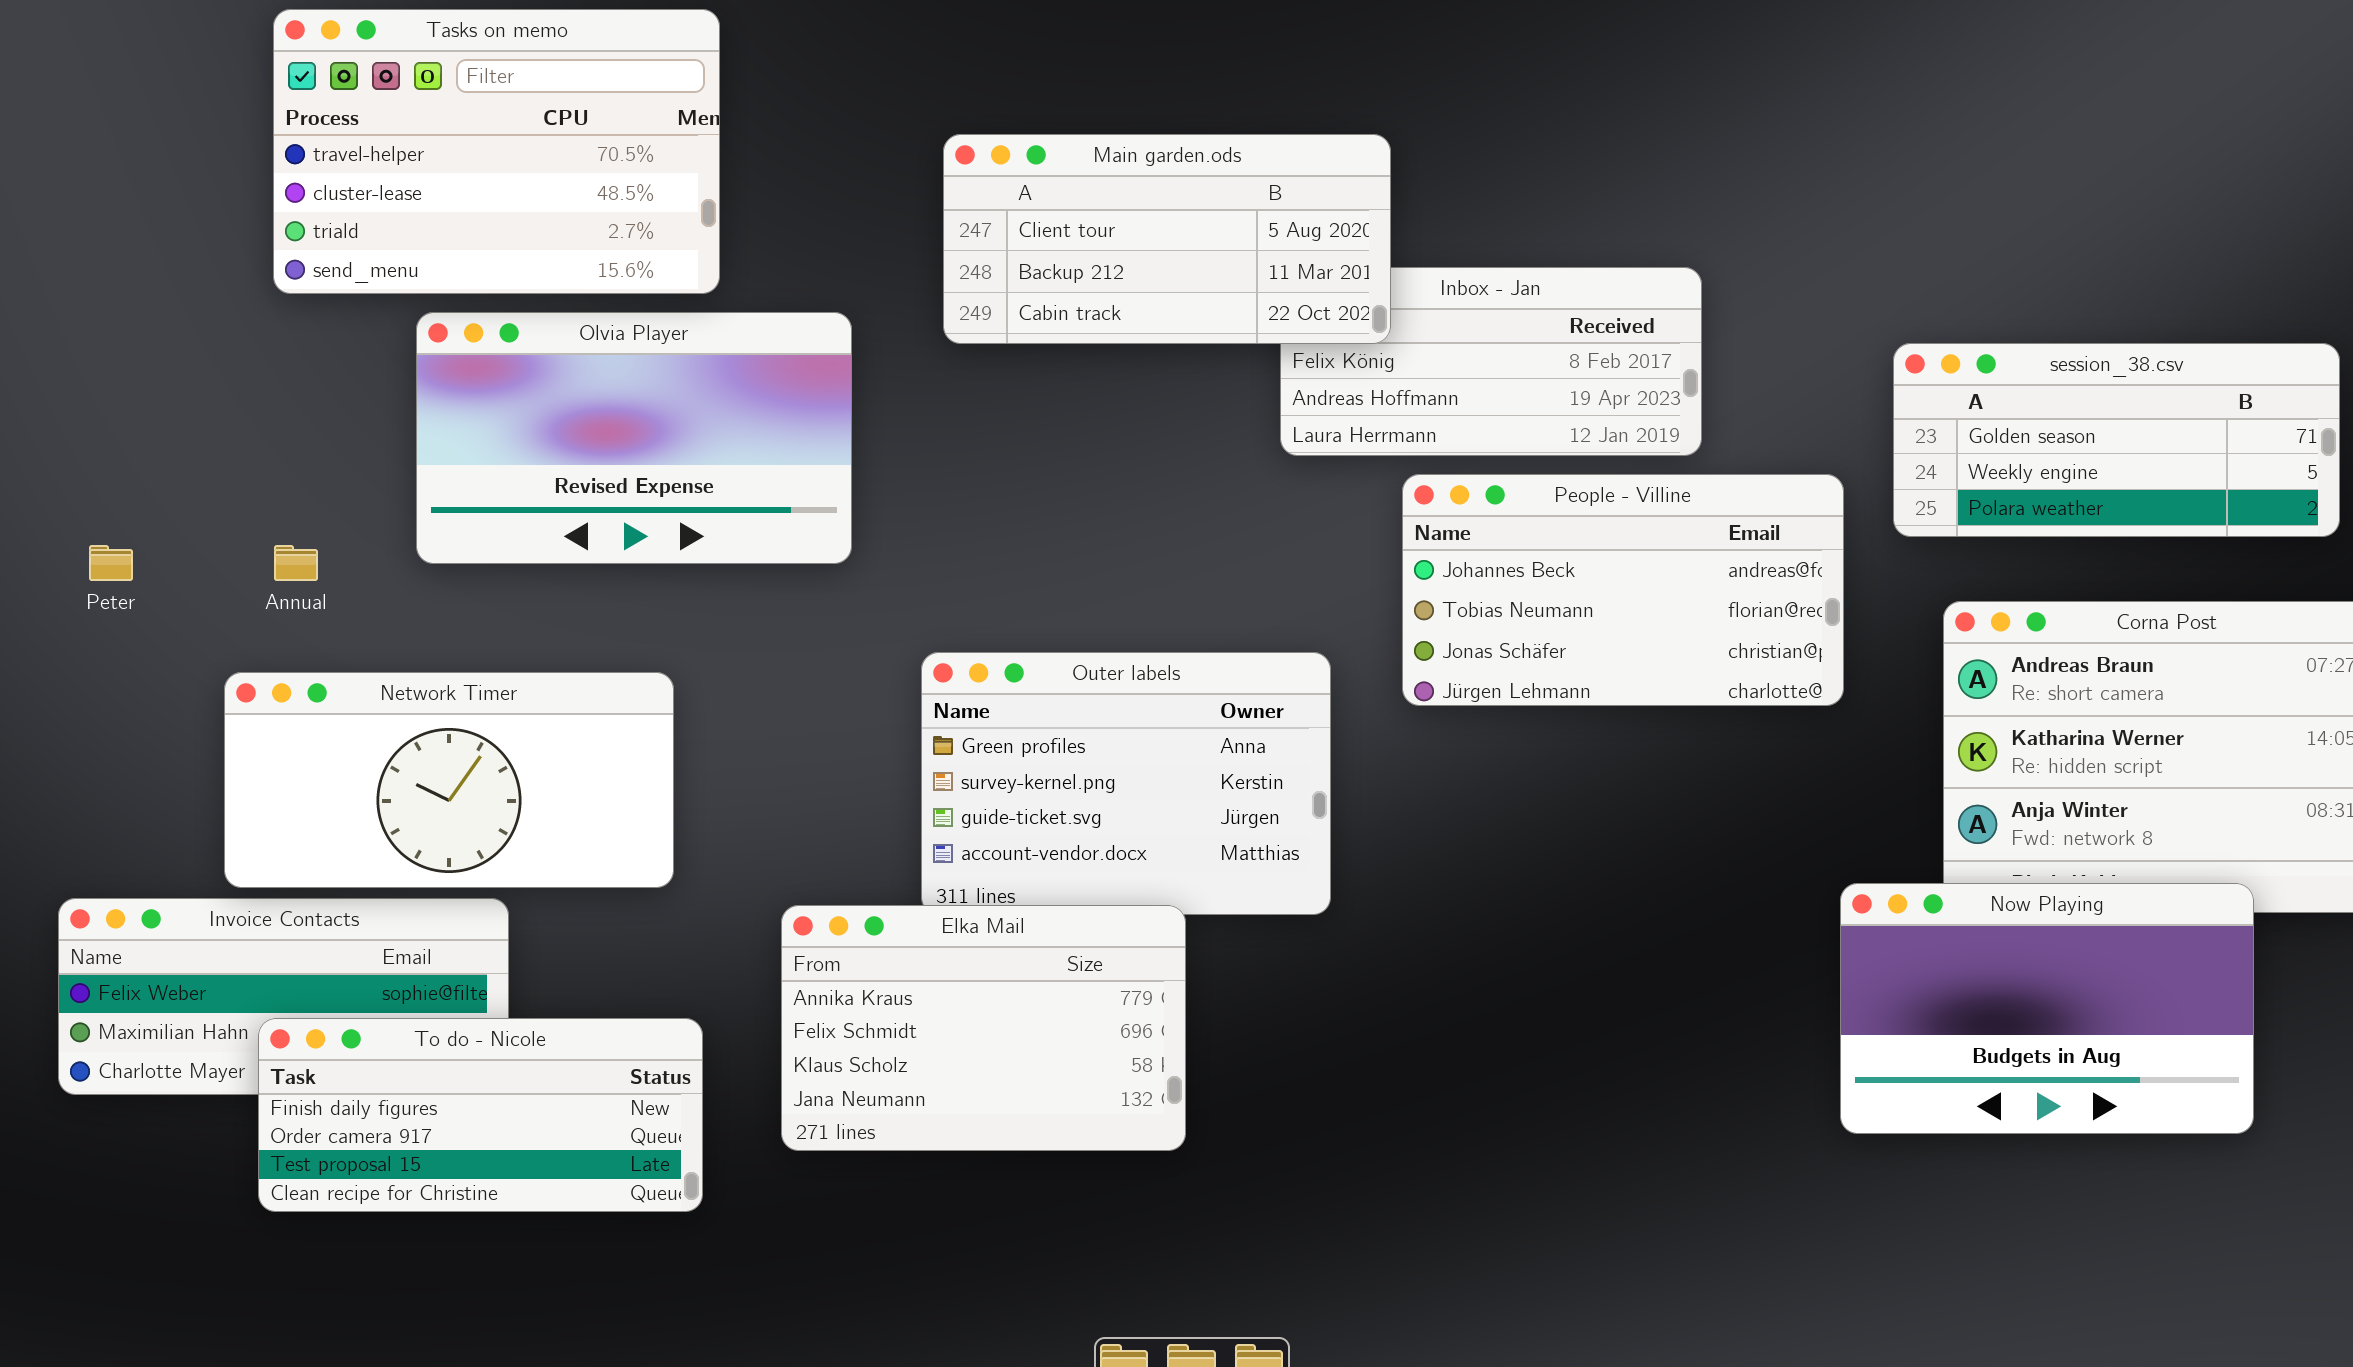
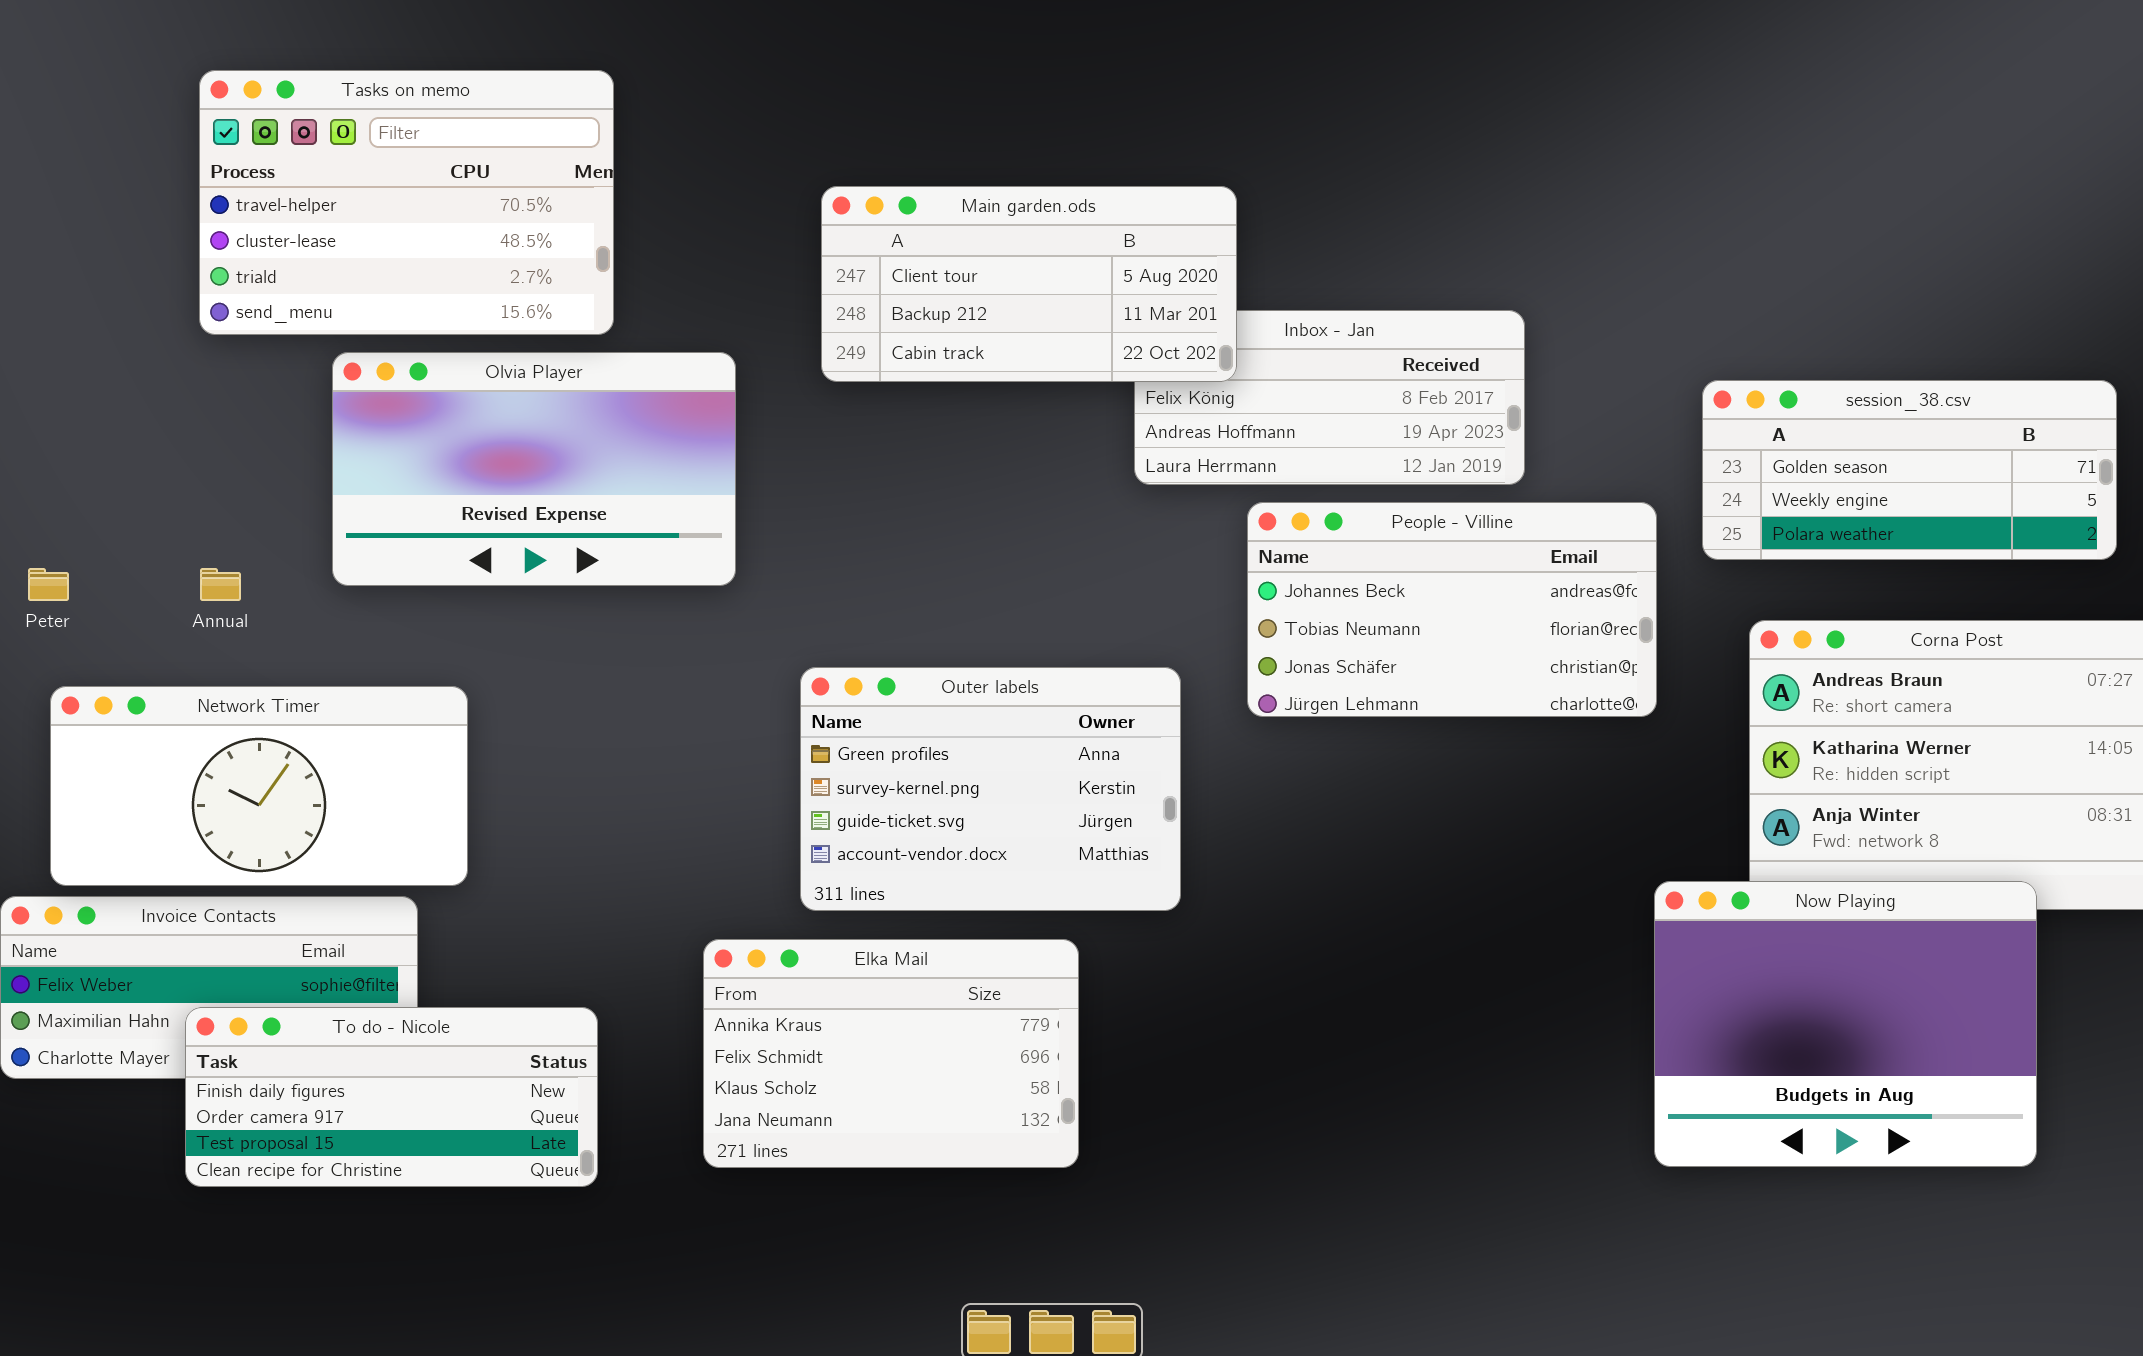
Network Timer: [224,672,674,888] -> [50,686,468,886], moved
Now Playing: [1840,883,2254,1134] -> [1654,881,2037,1167], resized
Elka Mail: [781,905,1186,1151] -> [703,939,1079,1168], moved

